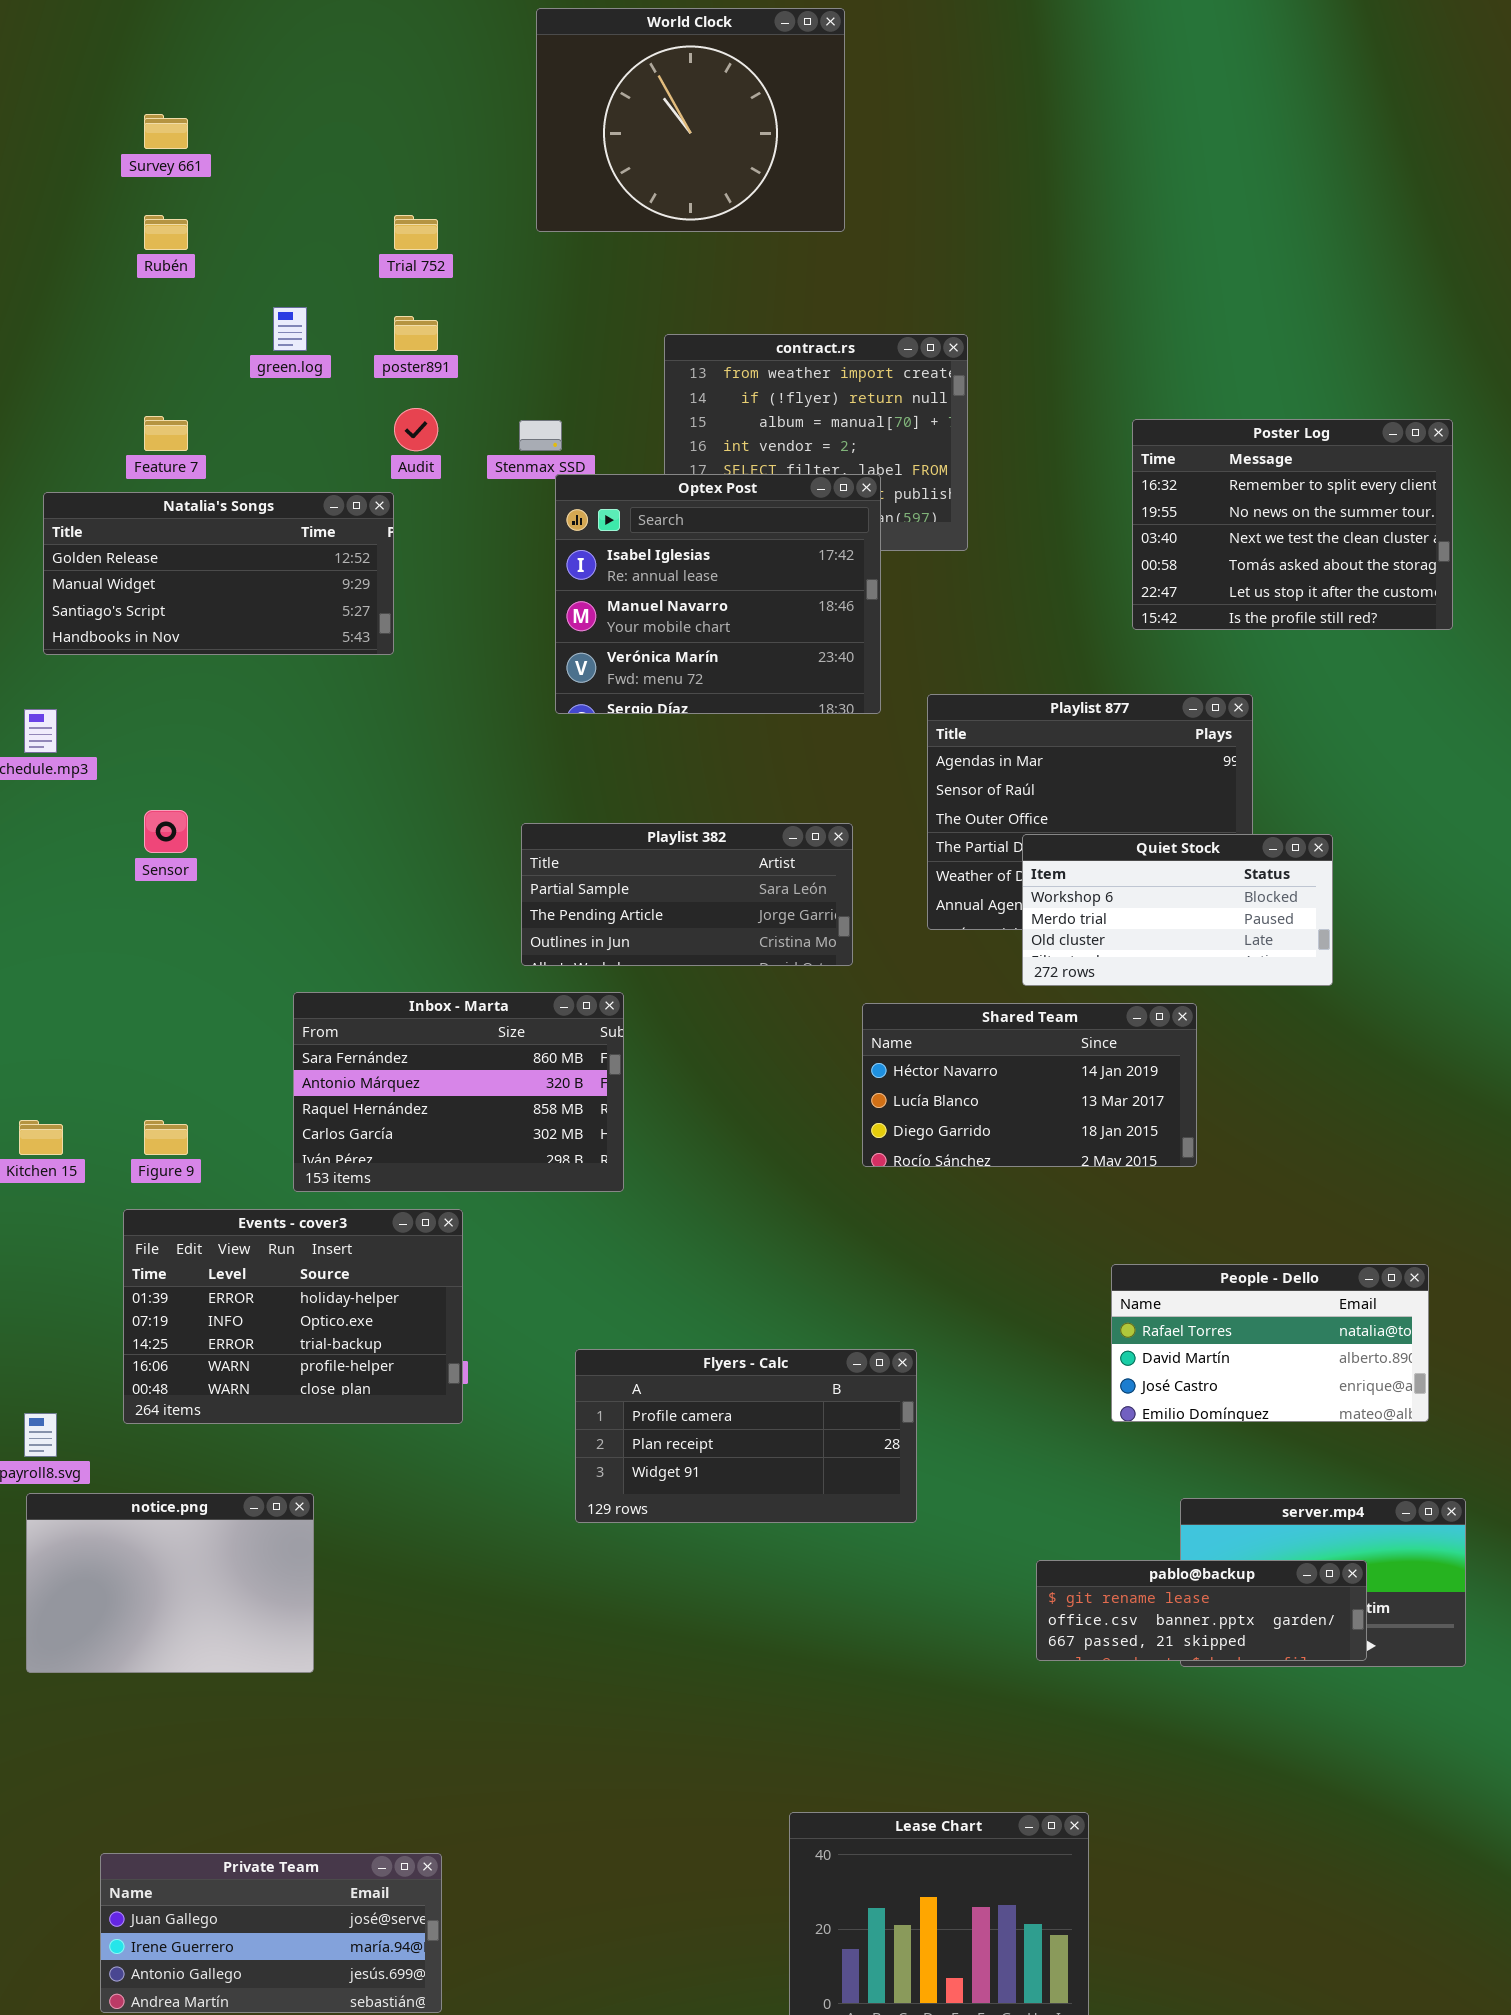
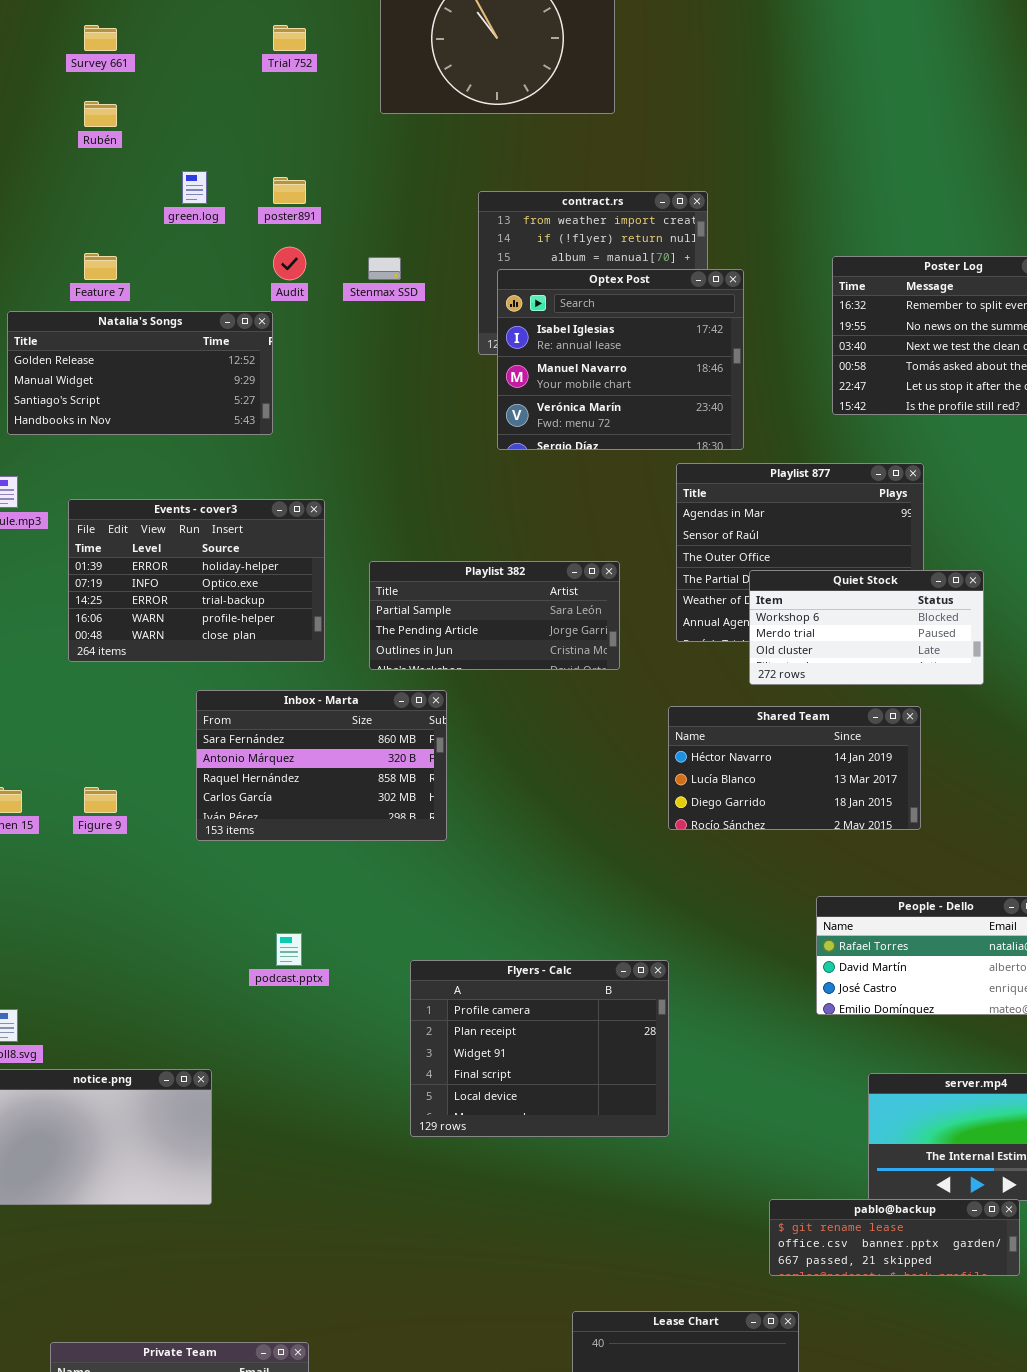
Trial 752: [394,215,438,250] -> [273,25,306,51], moved
Optex Post: [555,474,881,714] -> [497,269,744,450], moved
Shared Team: [862,1003,1197,1167] -> [668,706,921,830], moved
Events - cover3: [123,1209,463,1424] -> [68,499,325,662], moved
Flyers - Calc: [575,1349,917,1523] -> [410,960,669,1137], resized
pablo@backup: [1036,1560,1367,1661] -> [769,1199,1020,1276], moved

